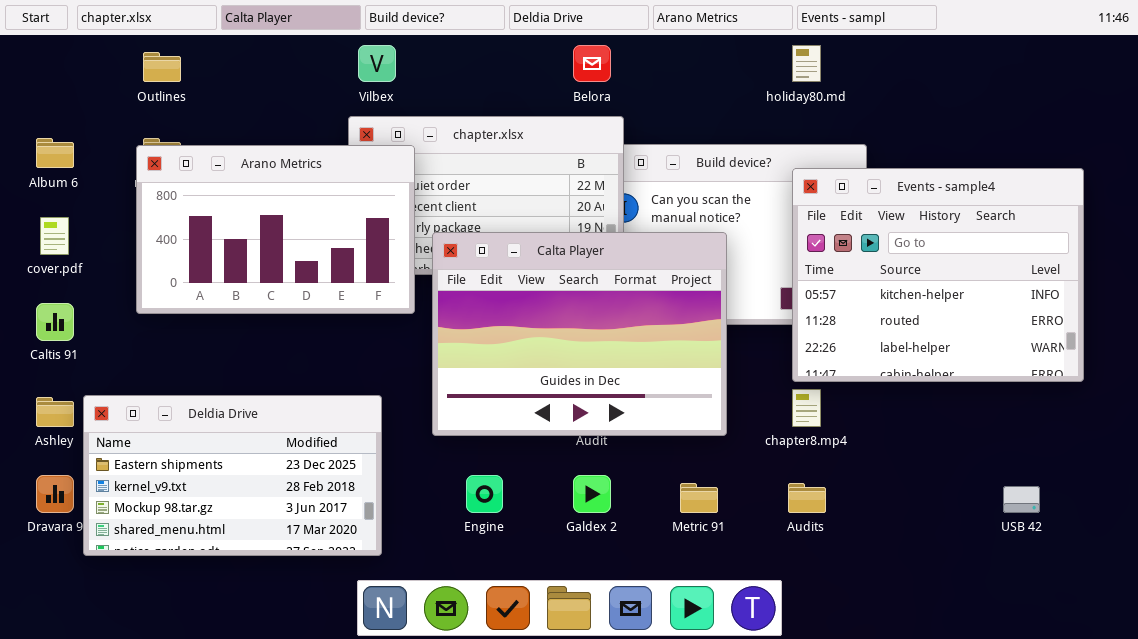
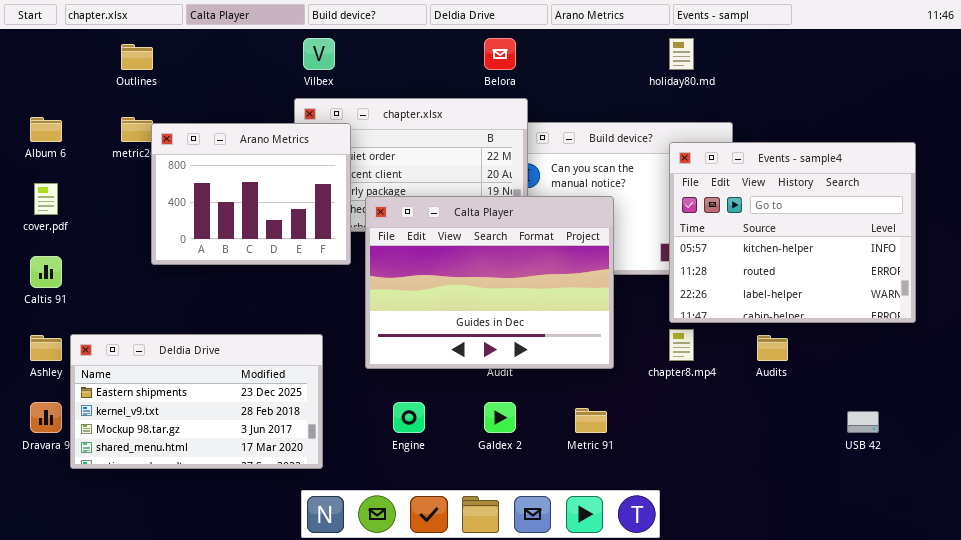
Arano Metrics: [136,145,415,314] -> [151,123,351,265], resized
Audits: [788,483,826,513] -> [757,335,788,361], moved

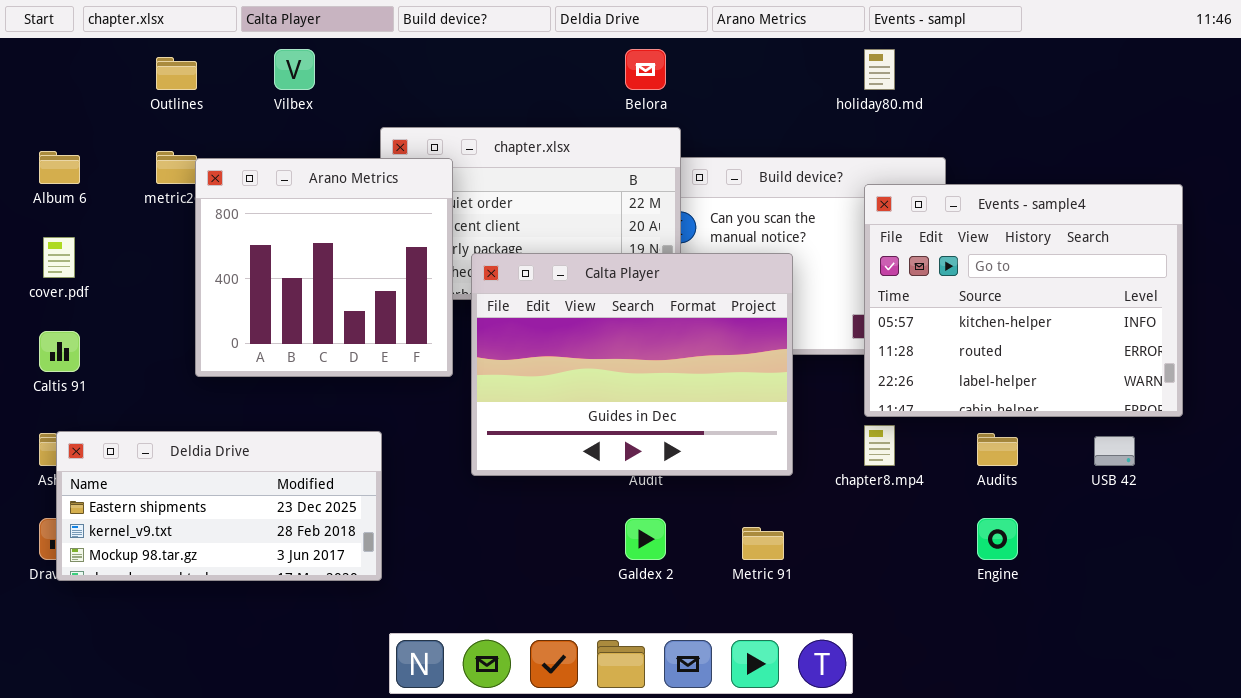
Vilbex: [303,38,335,70] -> [274,49,315,90], moved
Arano Metrics: [151,123,351,265] -> [195,158,453,377], resized
Deldia Drive: [70,334,323,469] -> [56,431,382,581], moved, resized
Engine: [393,402,425,433] -> [977,518,1018,560], moved
USB 42: [847,411,879,433] -> [1094,436,1135,466], moved

